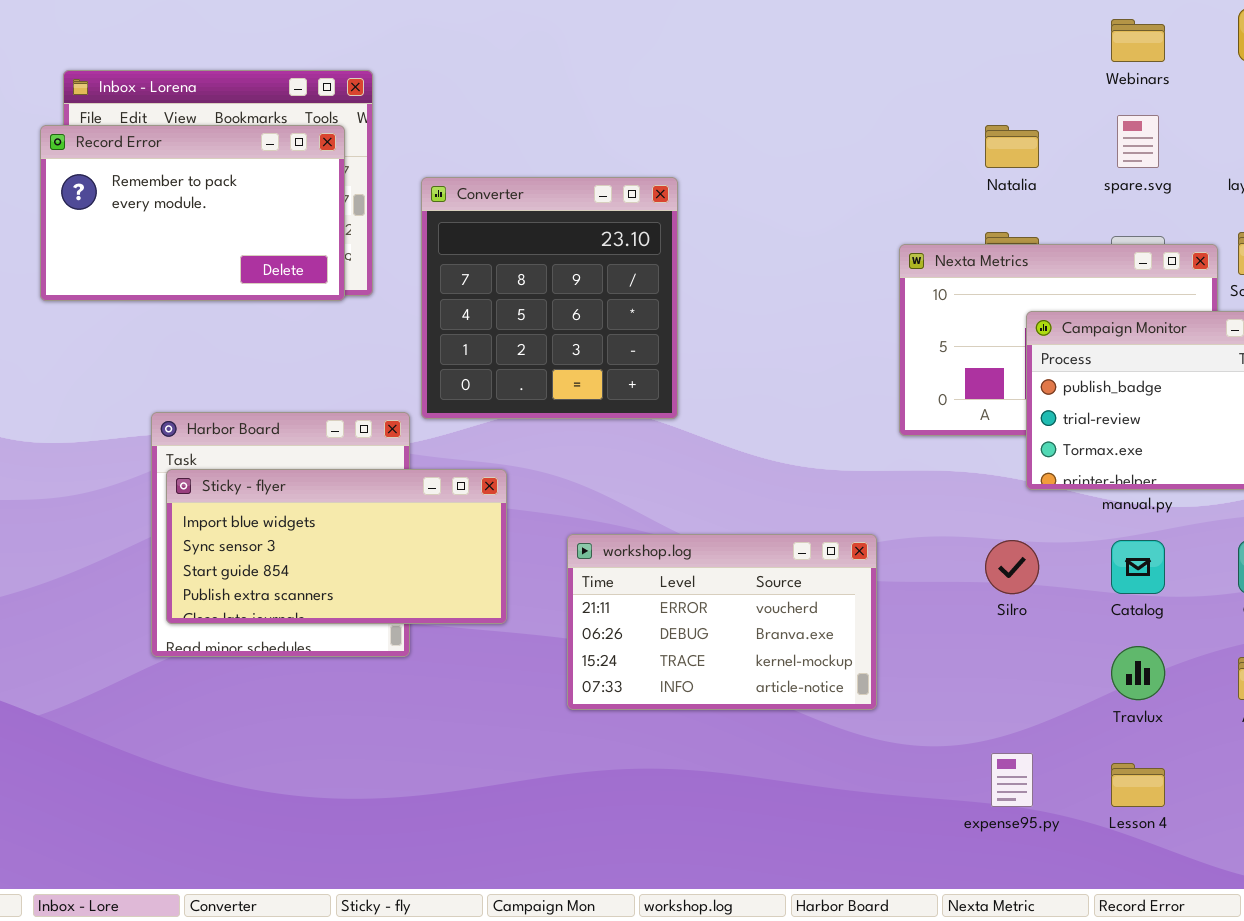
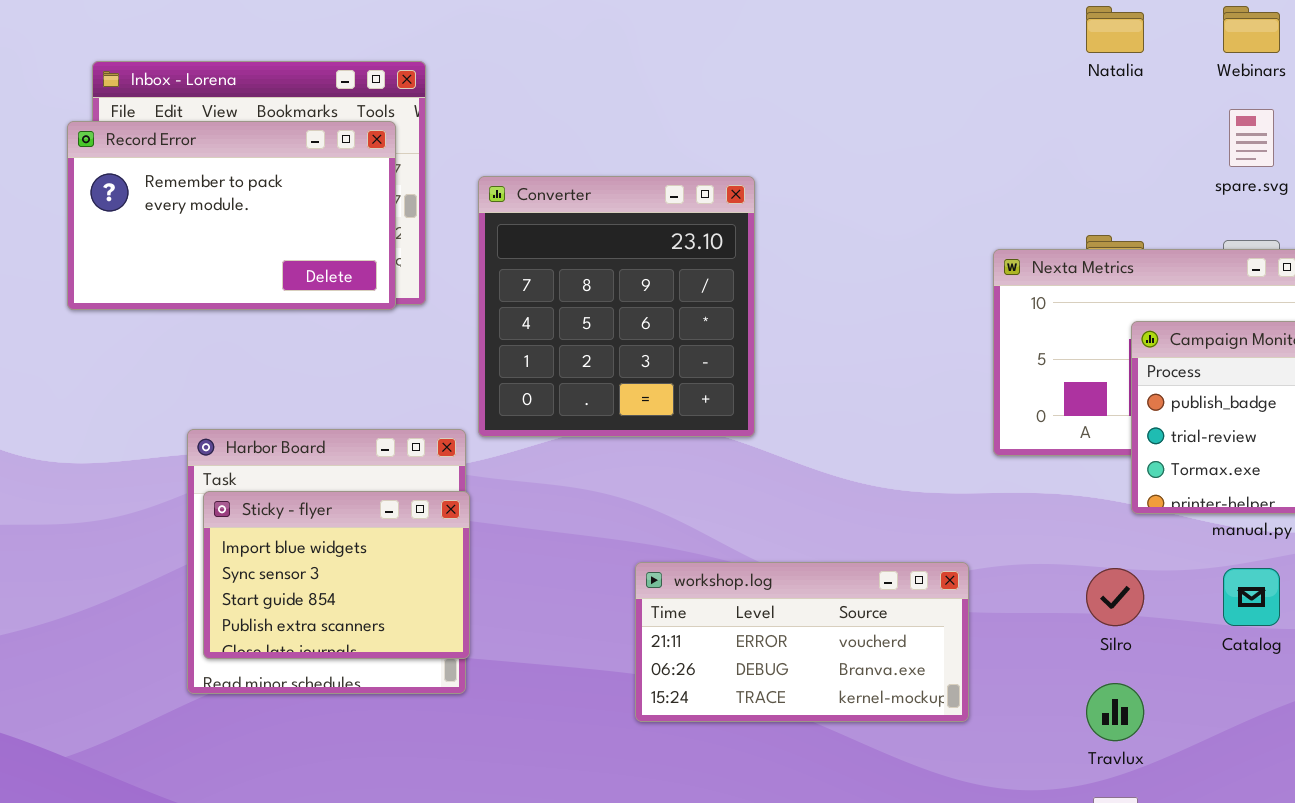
Natalia: [985,125,1039,168] -> [1086,6,1144,53], moved
Sticky - flyer: [166,469,507,624] -> [203,491,470,659], resized
workshop.log: [567,534,877,710] -> [635,562,969,722], resized
Travlux: [1111,646,1165,700] -> [1086,683,1144,741], moved

